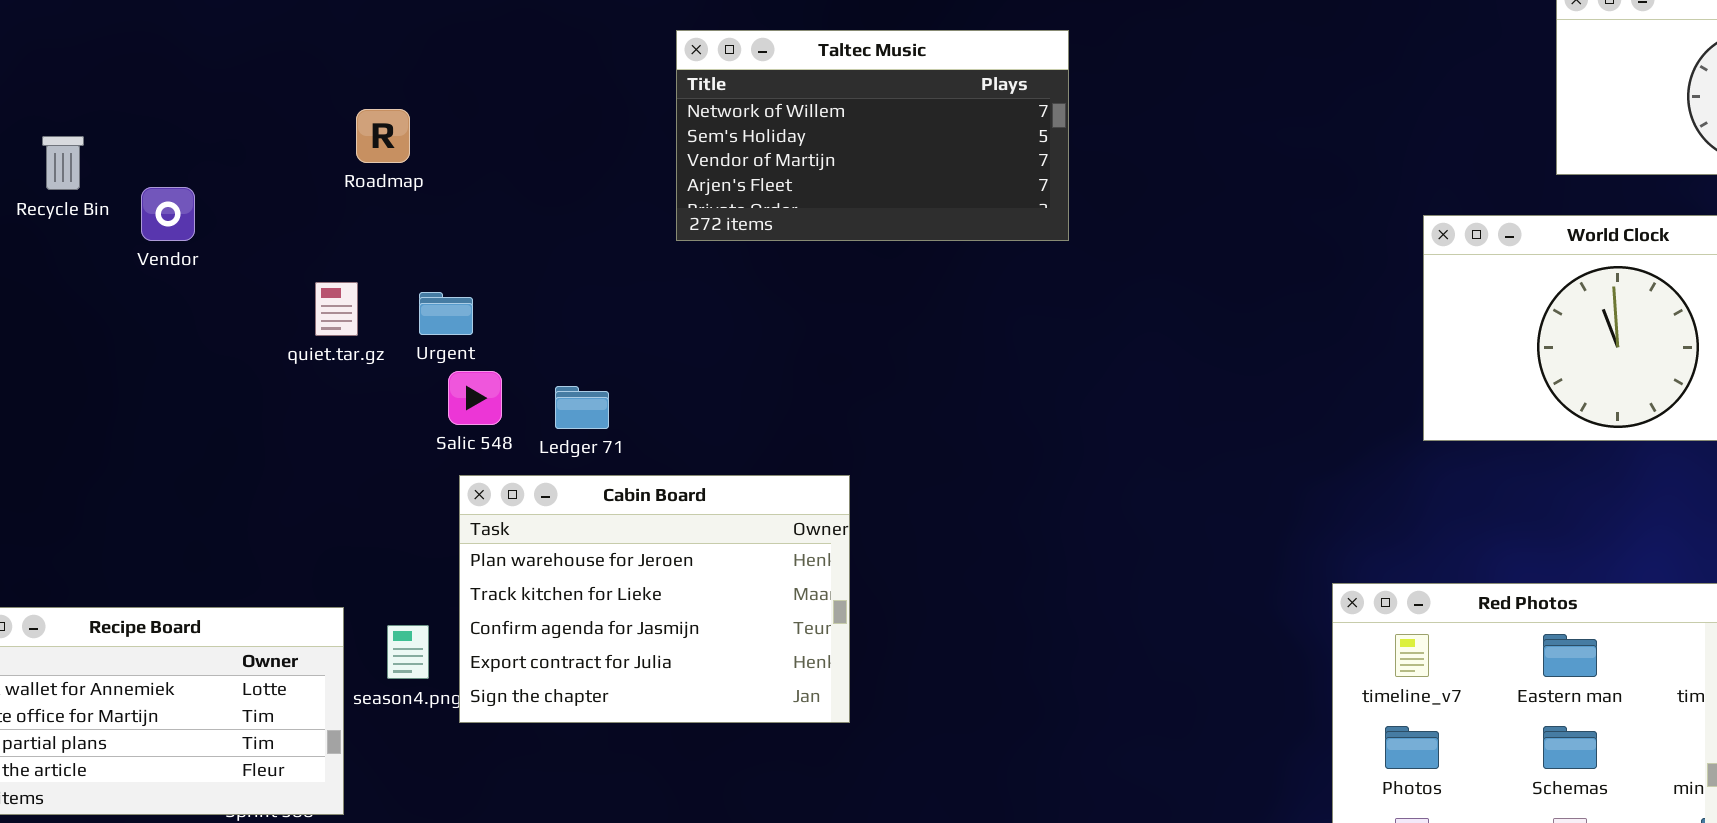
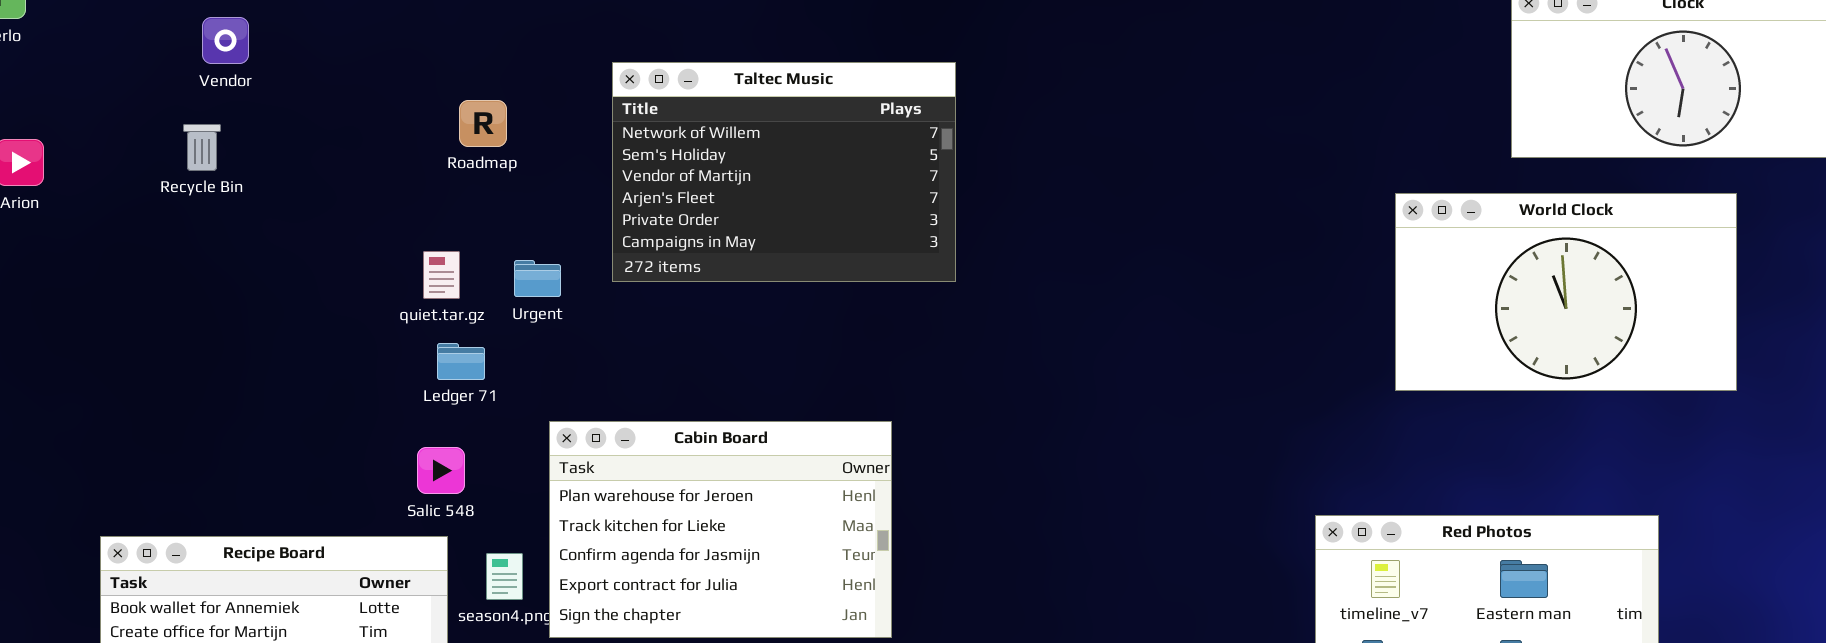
Taltec Music: [676,30,1069,241] -> [612,62,956,282], moved, resized
Vendor: [141,187,195,241] -> [202,17,249,64], moved
Salic 548: [448,371,502,425] -> [417,447,465,494], moved
Ledger 71: [555,386,609,429] -> [437,343,485,380], moved

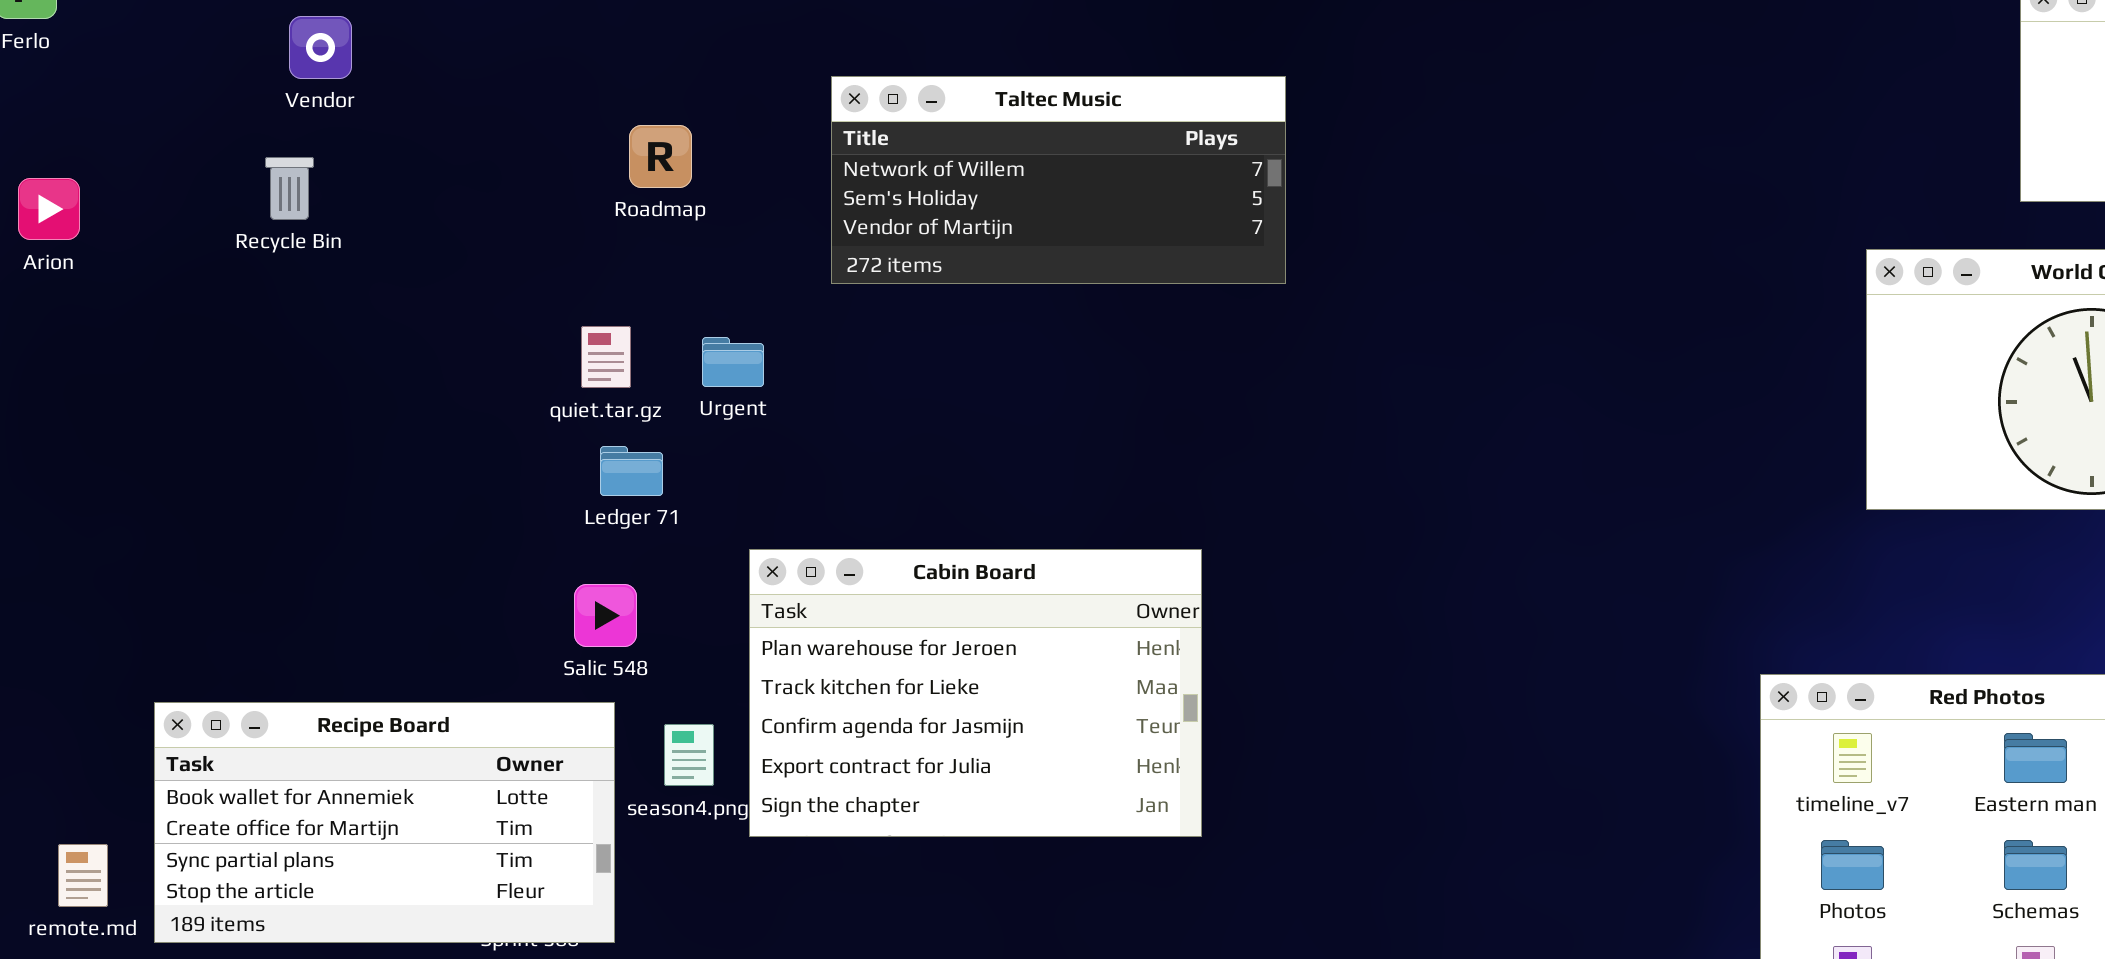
Taltec Music: [612,62,956,282] -> [831,76,1286,284], resized

